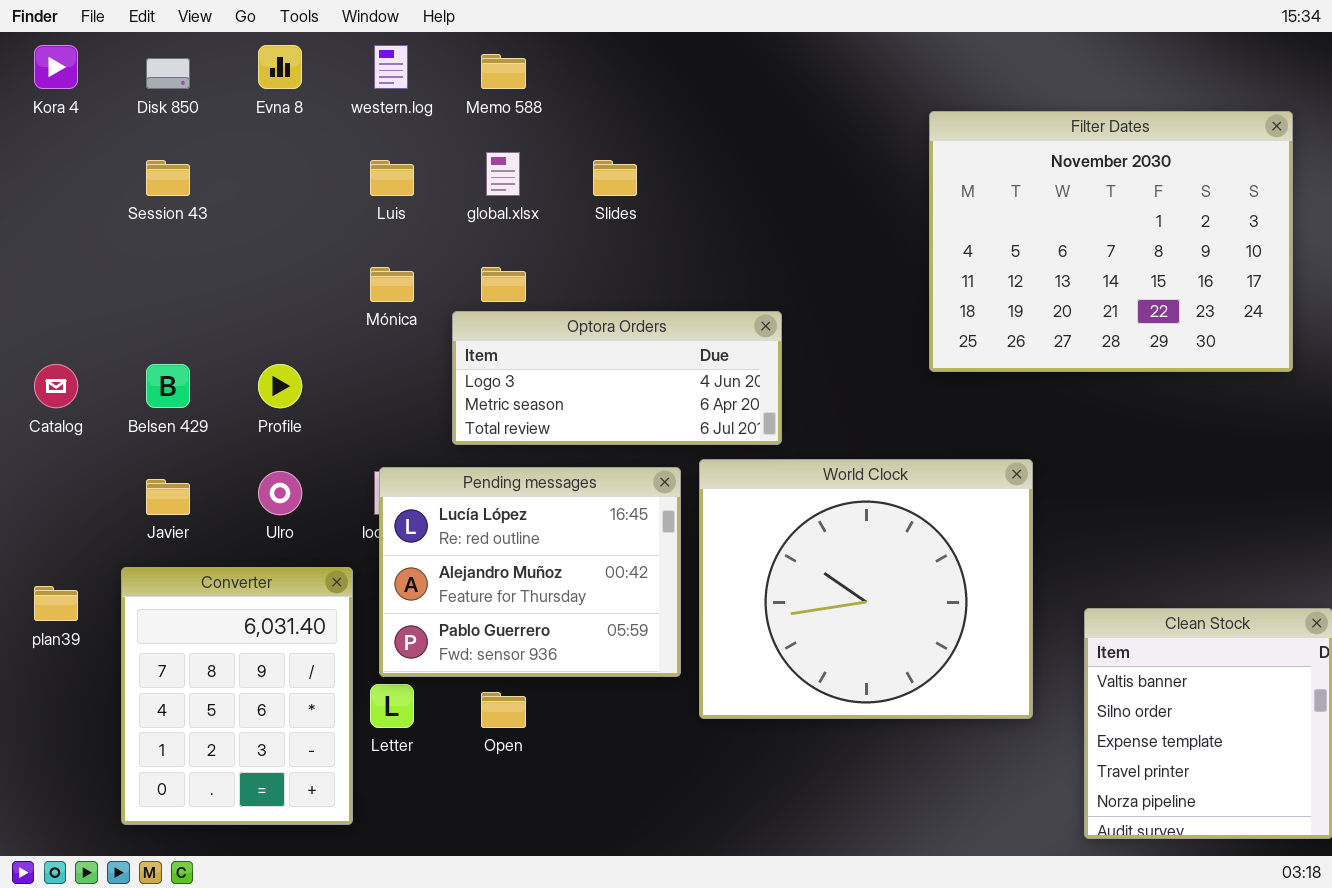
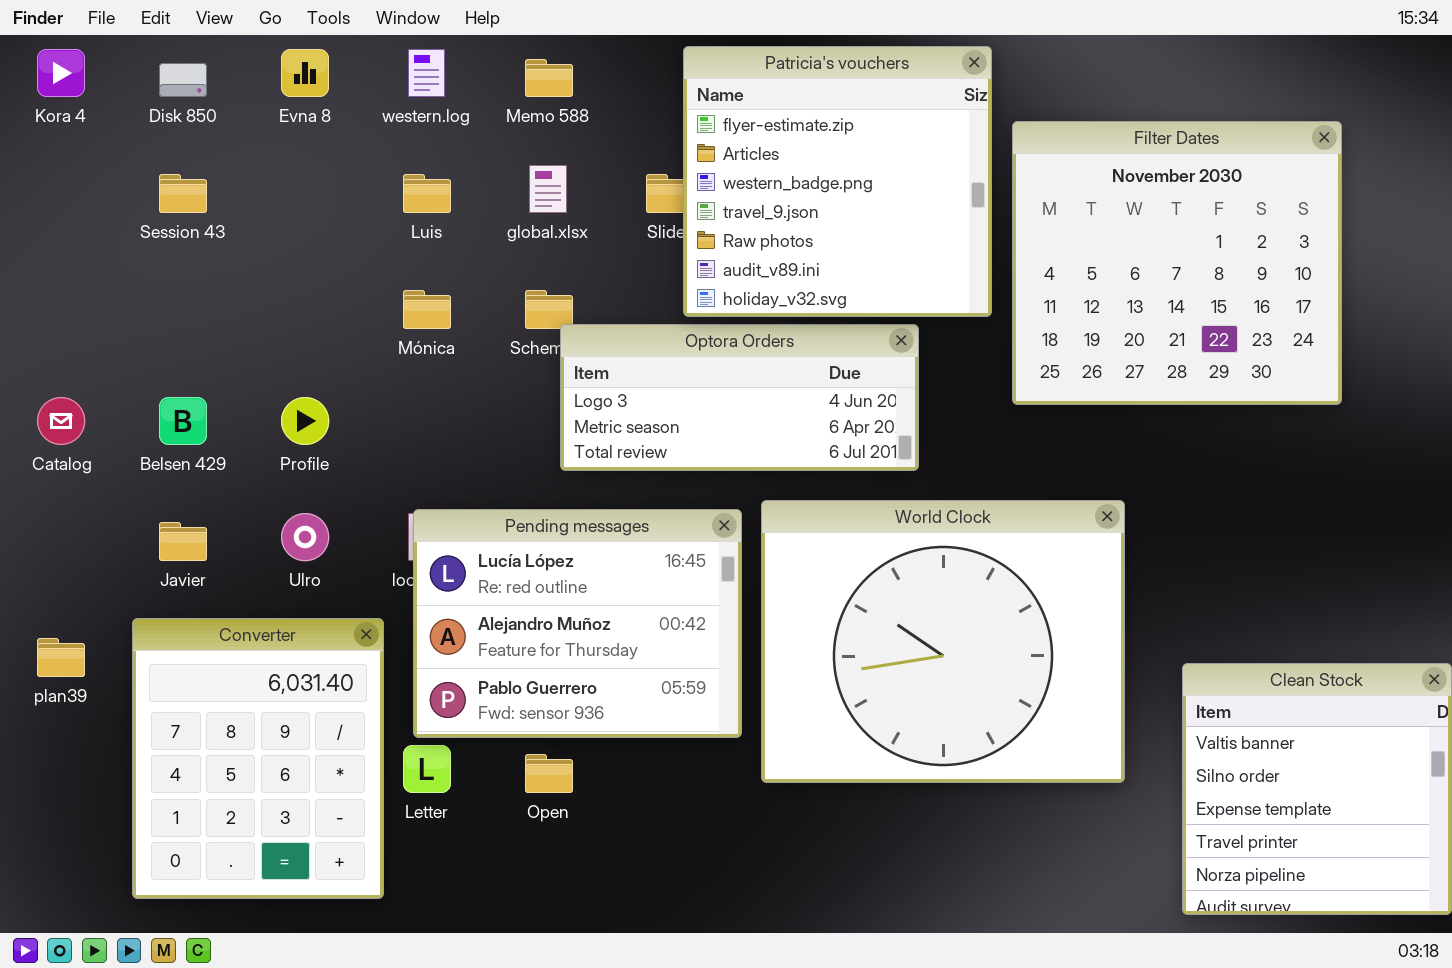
Patricia's vouchers: none -> [683,46,992,317], opened
Filter Dates: [929,111,1293,372] -> [1012,121,1342,405], resized
Optora Orders: [452,311,782,445] -> [560,324,919,471], moved

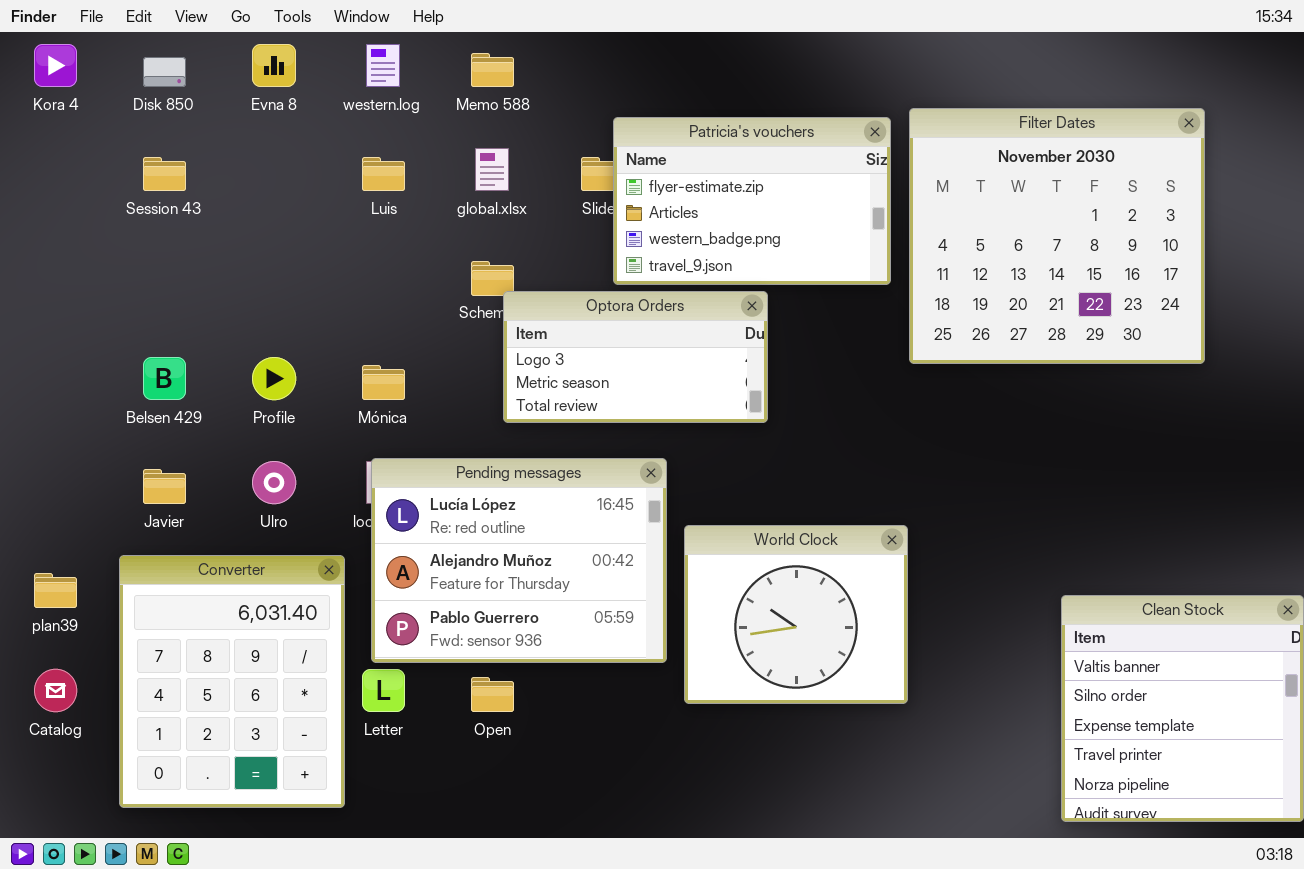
Patricia's vouchers: [683,46,992,317] -> [613,117,891,285], resized
Mónica: [403,290,451,329] -> [362,365,405,400], moved
Optora Orders: [560,324,919,471] -> [503,291,768,423], resized
Catalog: [37,397,85,445] -> [34,669,77,712], moved
World Clock: [761,500,1125,783] -> [684,525,908,704], resized

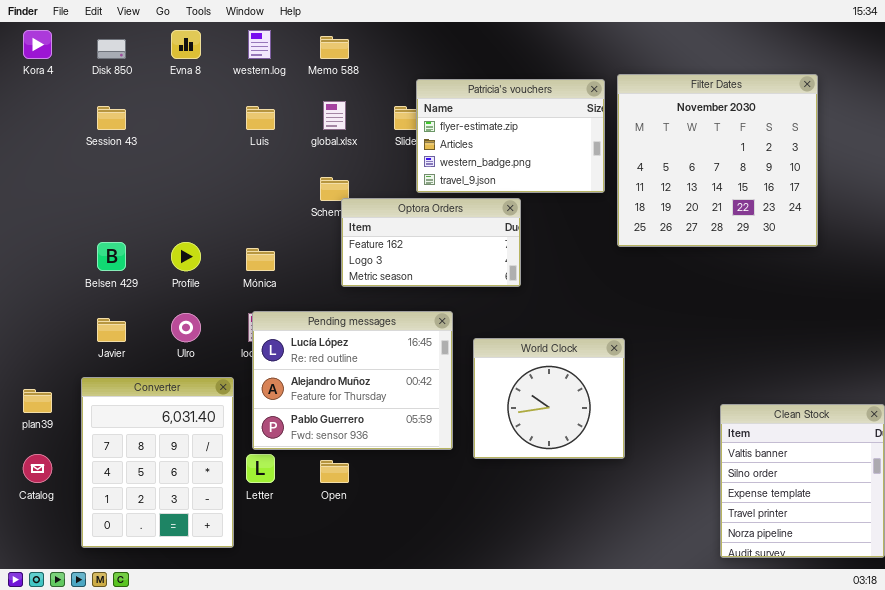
Optora Orders: [503,291,768,423] -> [341,198,521,287], scrolled up 1 row
World Clock: [684,525,908,704] -> [473,338,625,459], moved

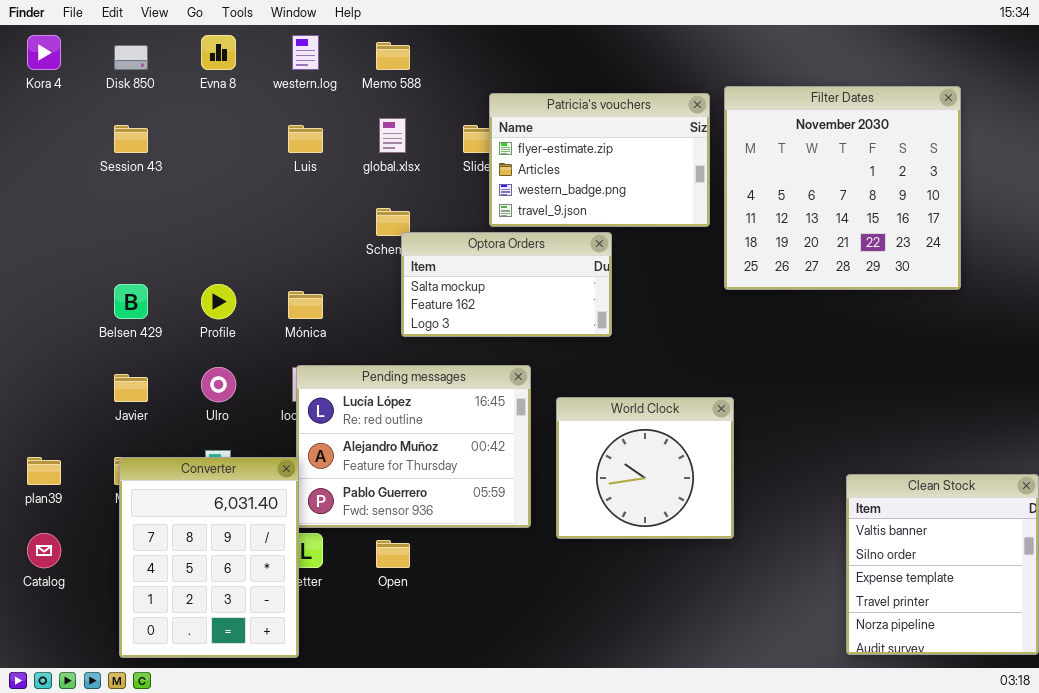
Optora Orders: [341,198,521,287] -> [401,232,612,337], scrolled up 1 row
Converter: [81,377,234,548] -> [119,457,299,658], moved

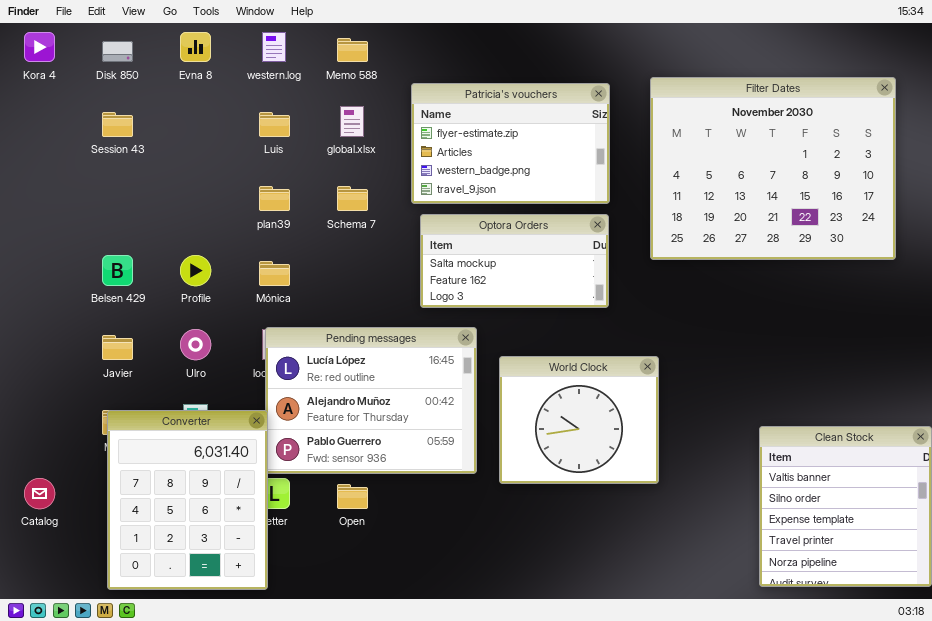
Filter Dates: [724,86,961,290] -> [650,77,896,260], resized
Patricia's vouchers: [489,93,710,227] -> [411,83,610,204], moved
Optora Orders: [401,232,612,337] -> [420,214,609,308], moved
plan39: [27,457,61,485] -> [259,186,290,211], moved

